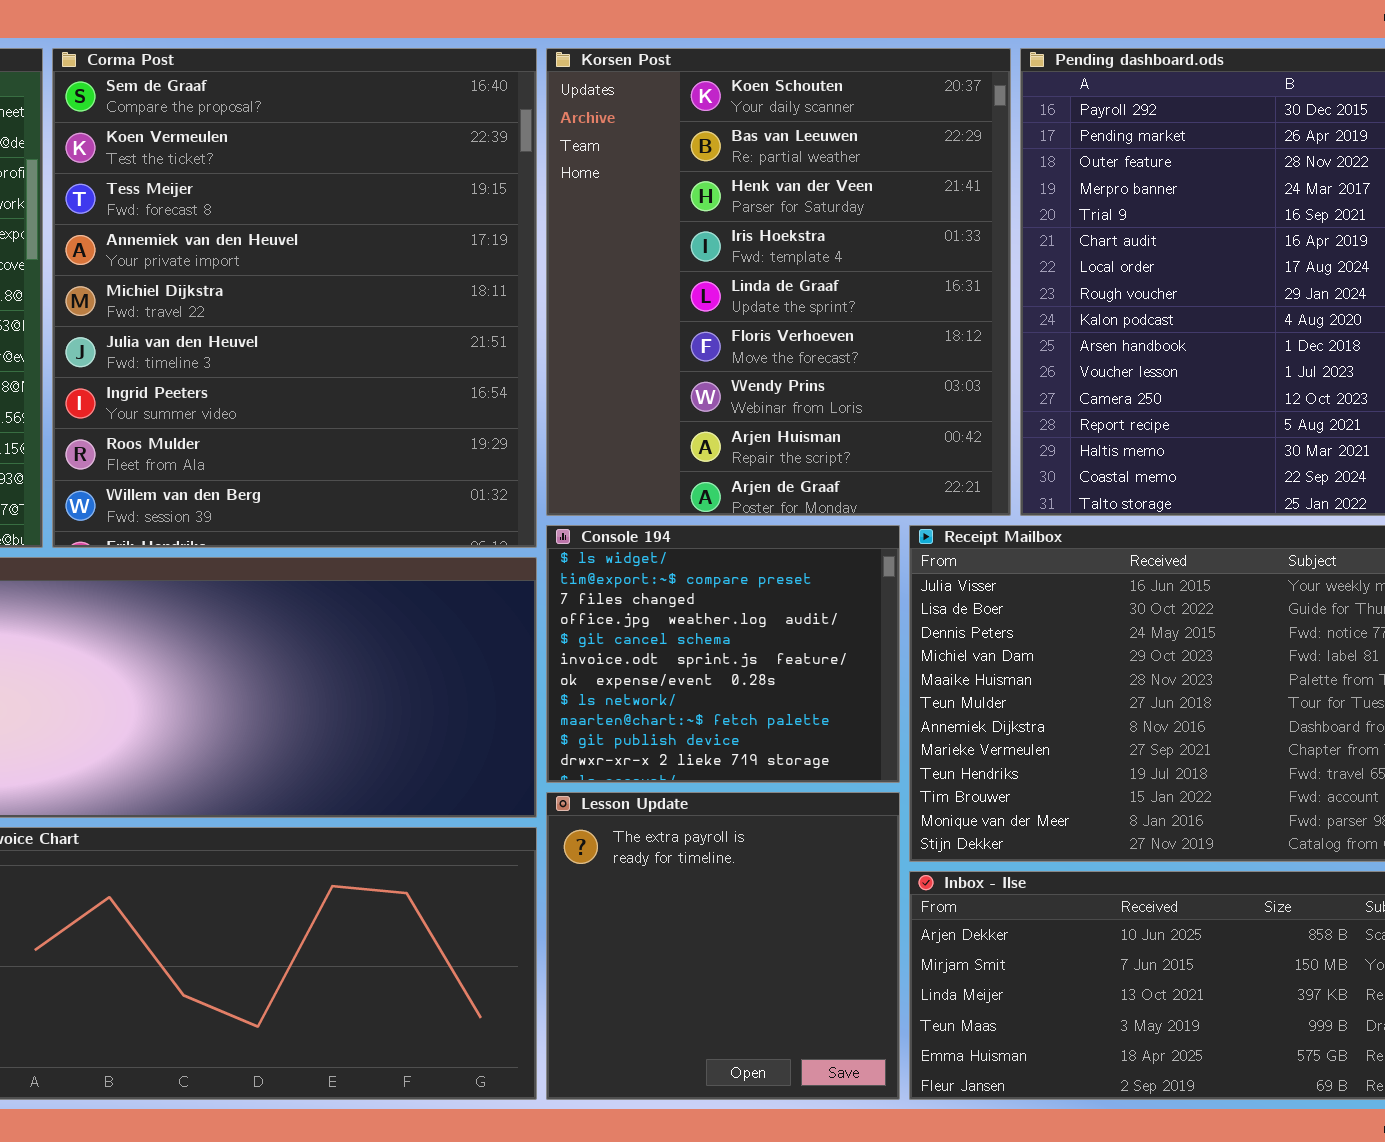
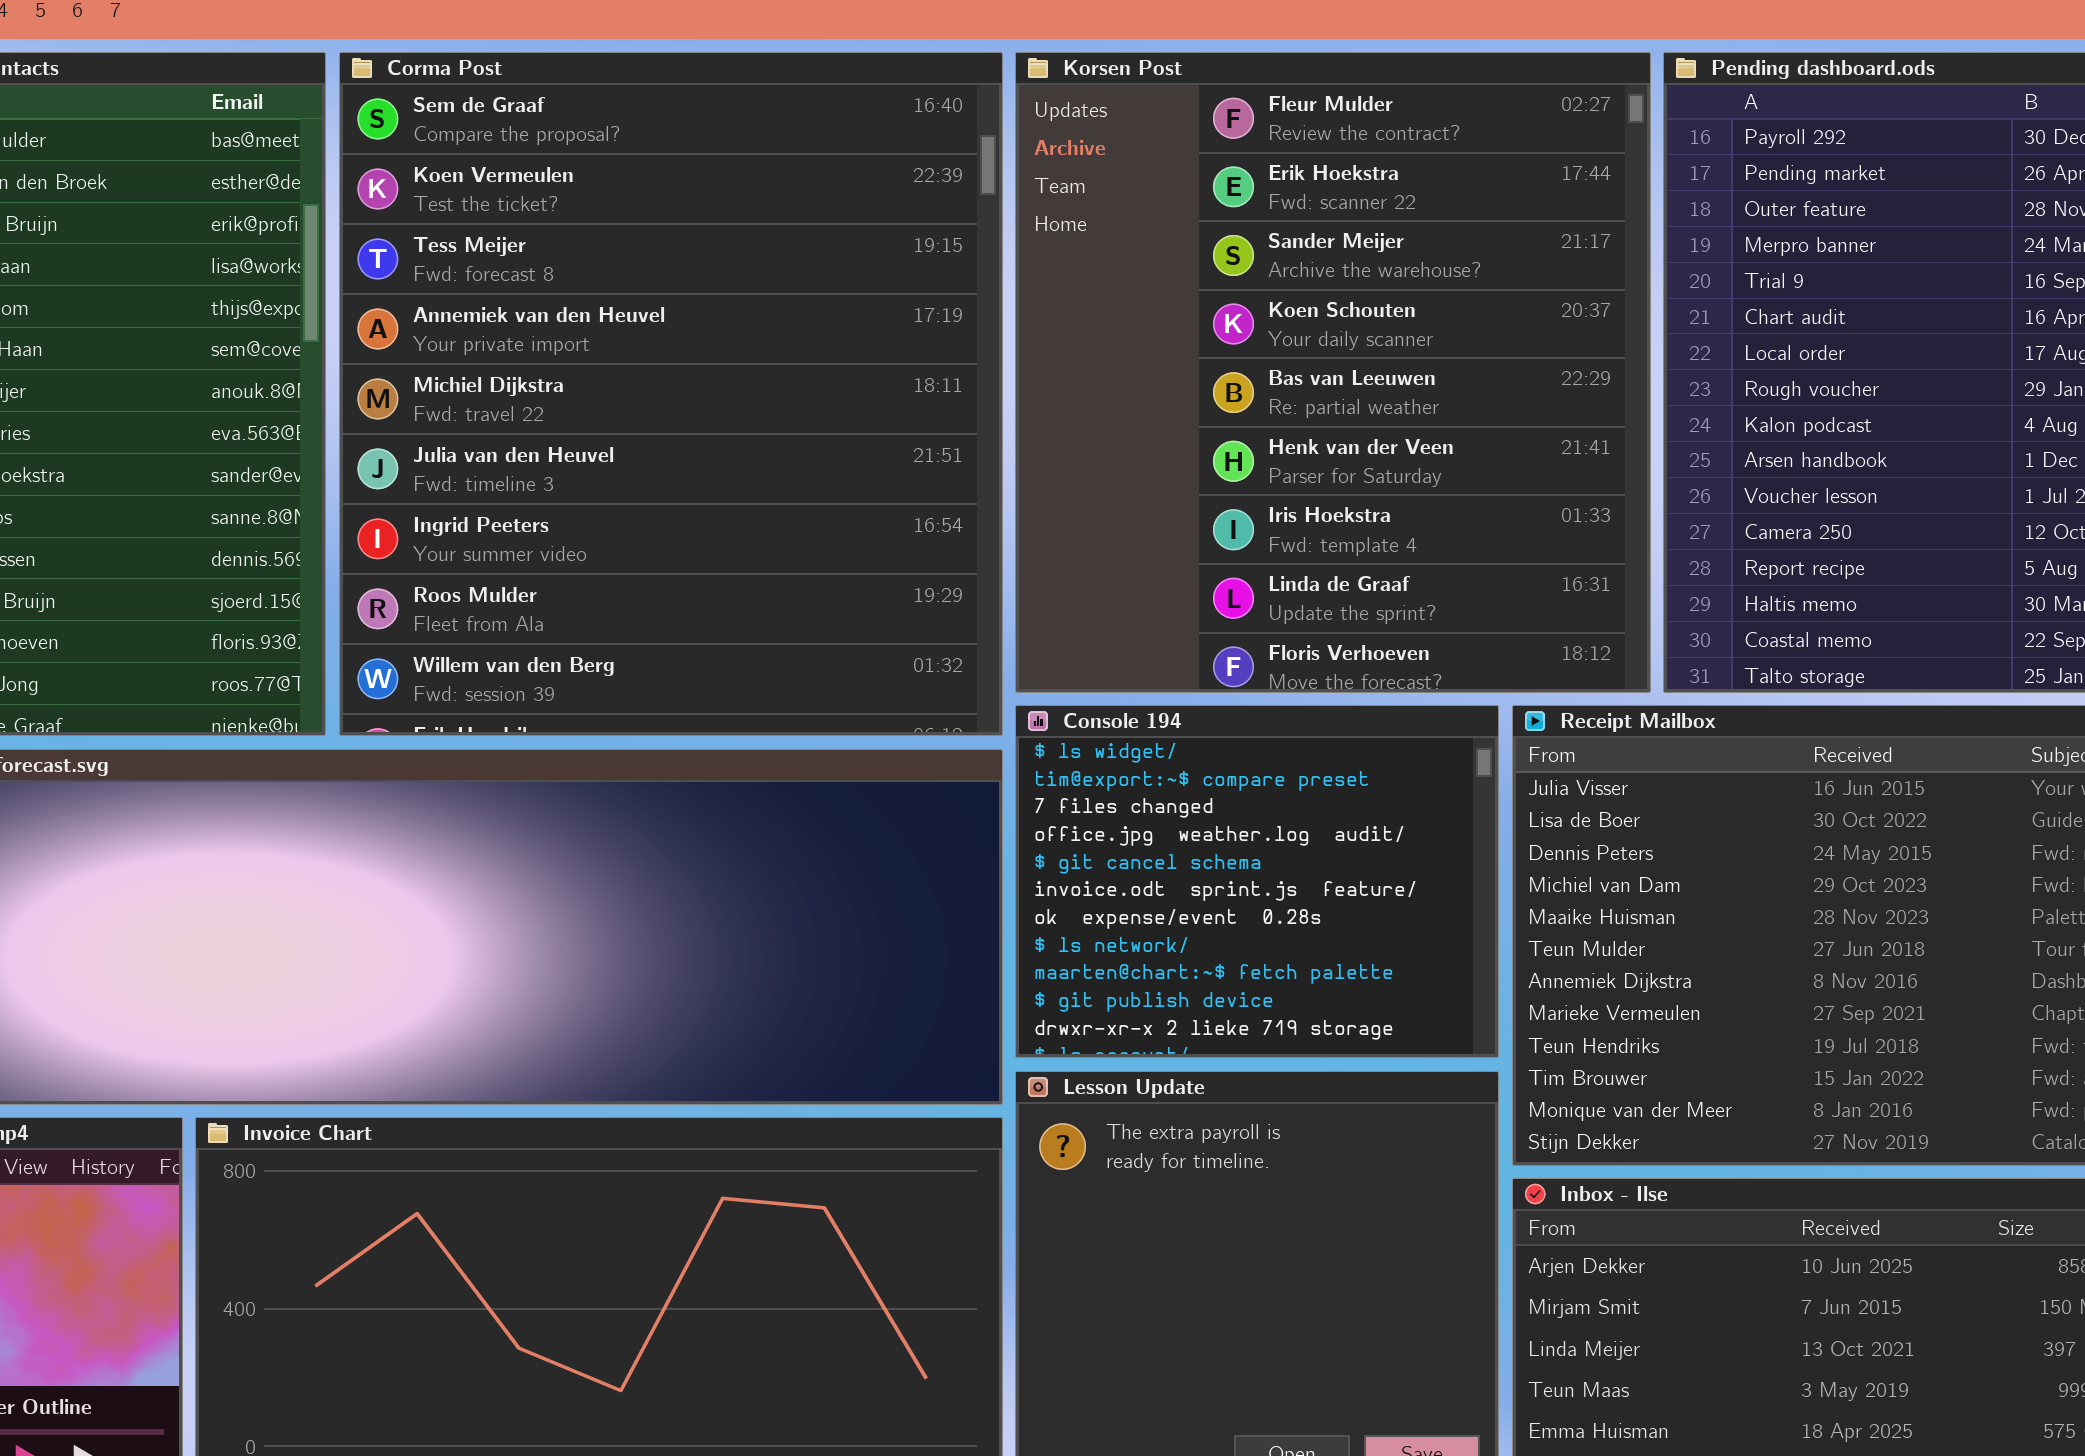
Korsen Post: [546,48,1011,516] -> [1015,52,1651,693], scrolled up 3 rows

